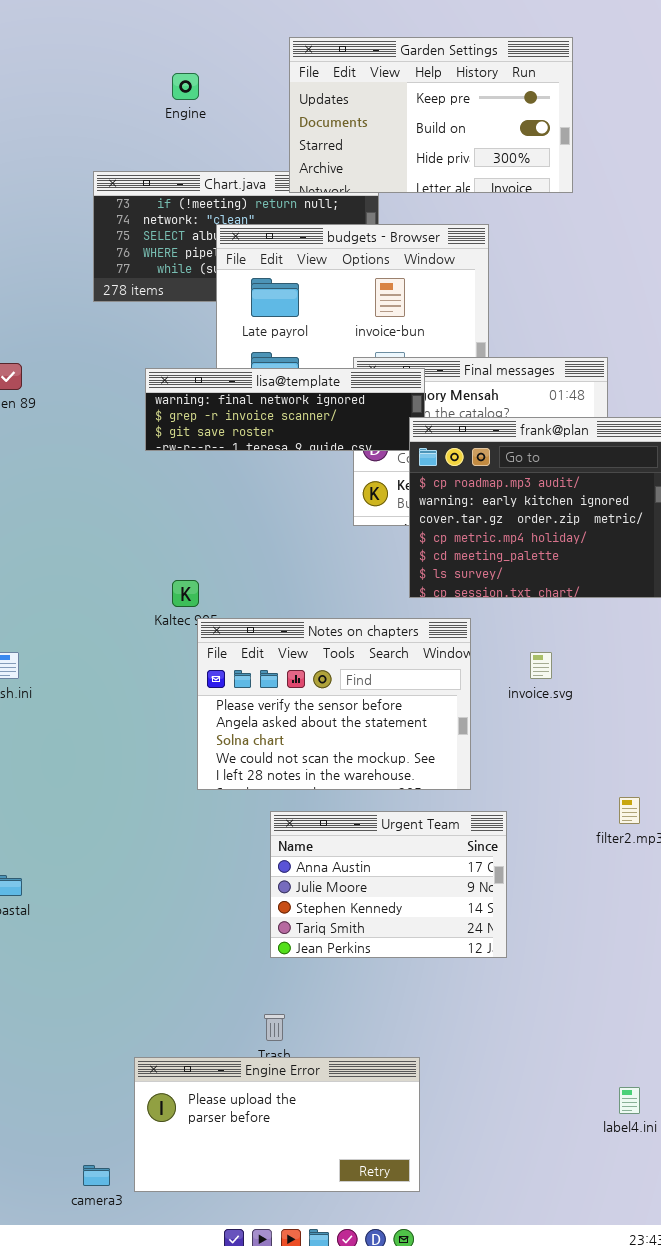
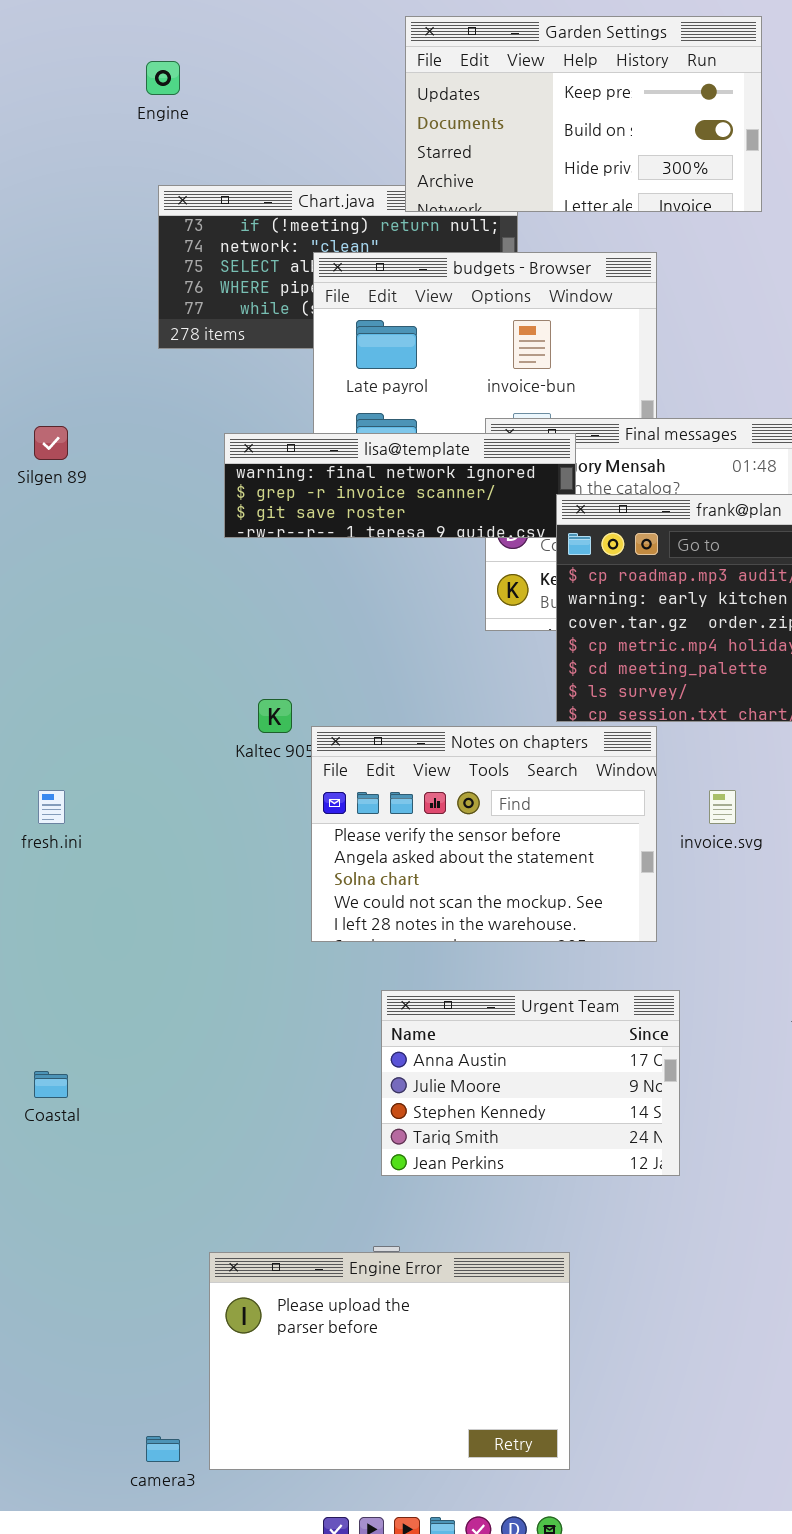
Engine: [172,73,199,100] -> [146,61,180,95], moved
Notes on chapters: [197,618,471,790] -> [311,726,657,942], moved
Engine Error: [134,1057,420,1192] -> [209,1252,570,1470], resized

